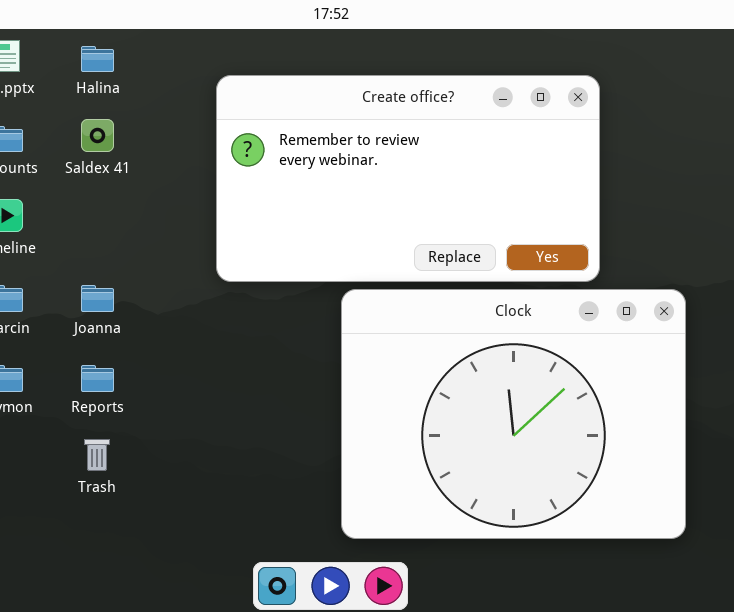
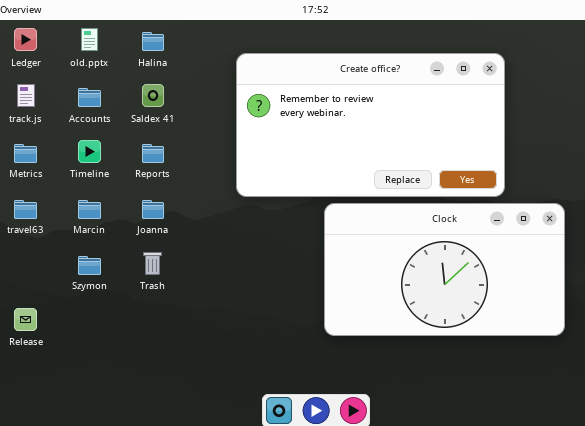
Clock: [341,289,686,539] -> [324,203,565,336], resized
Reports: [81,365,114,392] -> [142,144,164,163], moved
Trash: [84,439,110,471] -> [143,252,162,275], moved

